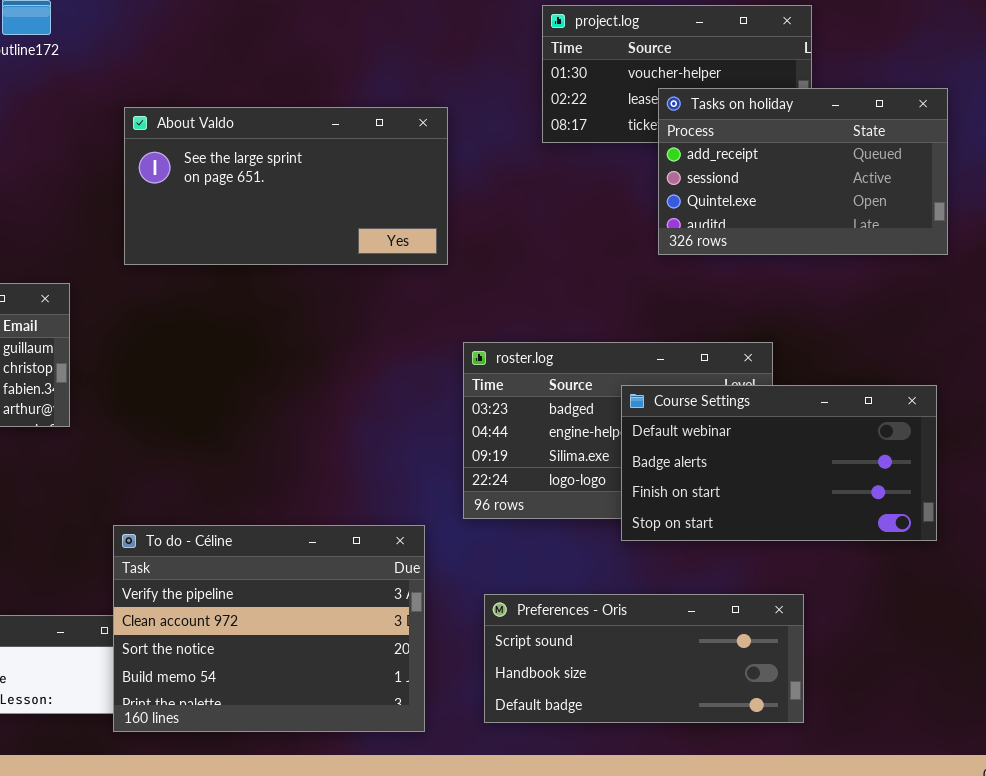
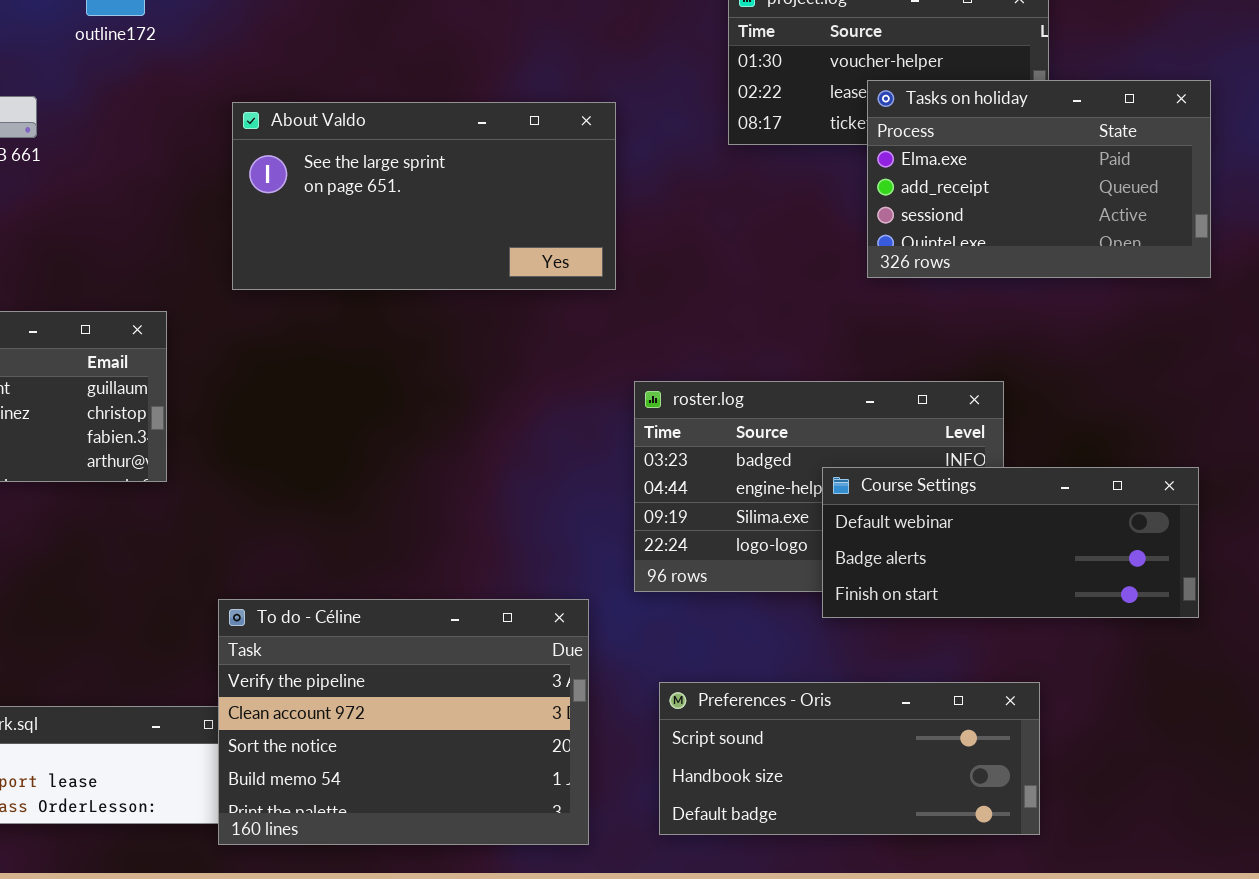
Tasks on holiday: [658,88,948,255] -> [867,80,1211,278], scrolled up 1 row
Course Settings: [621,385,937,541] -> [822,467,1199,618], resized

